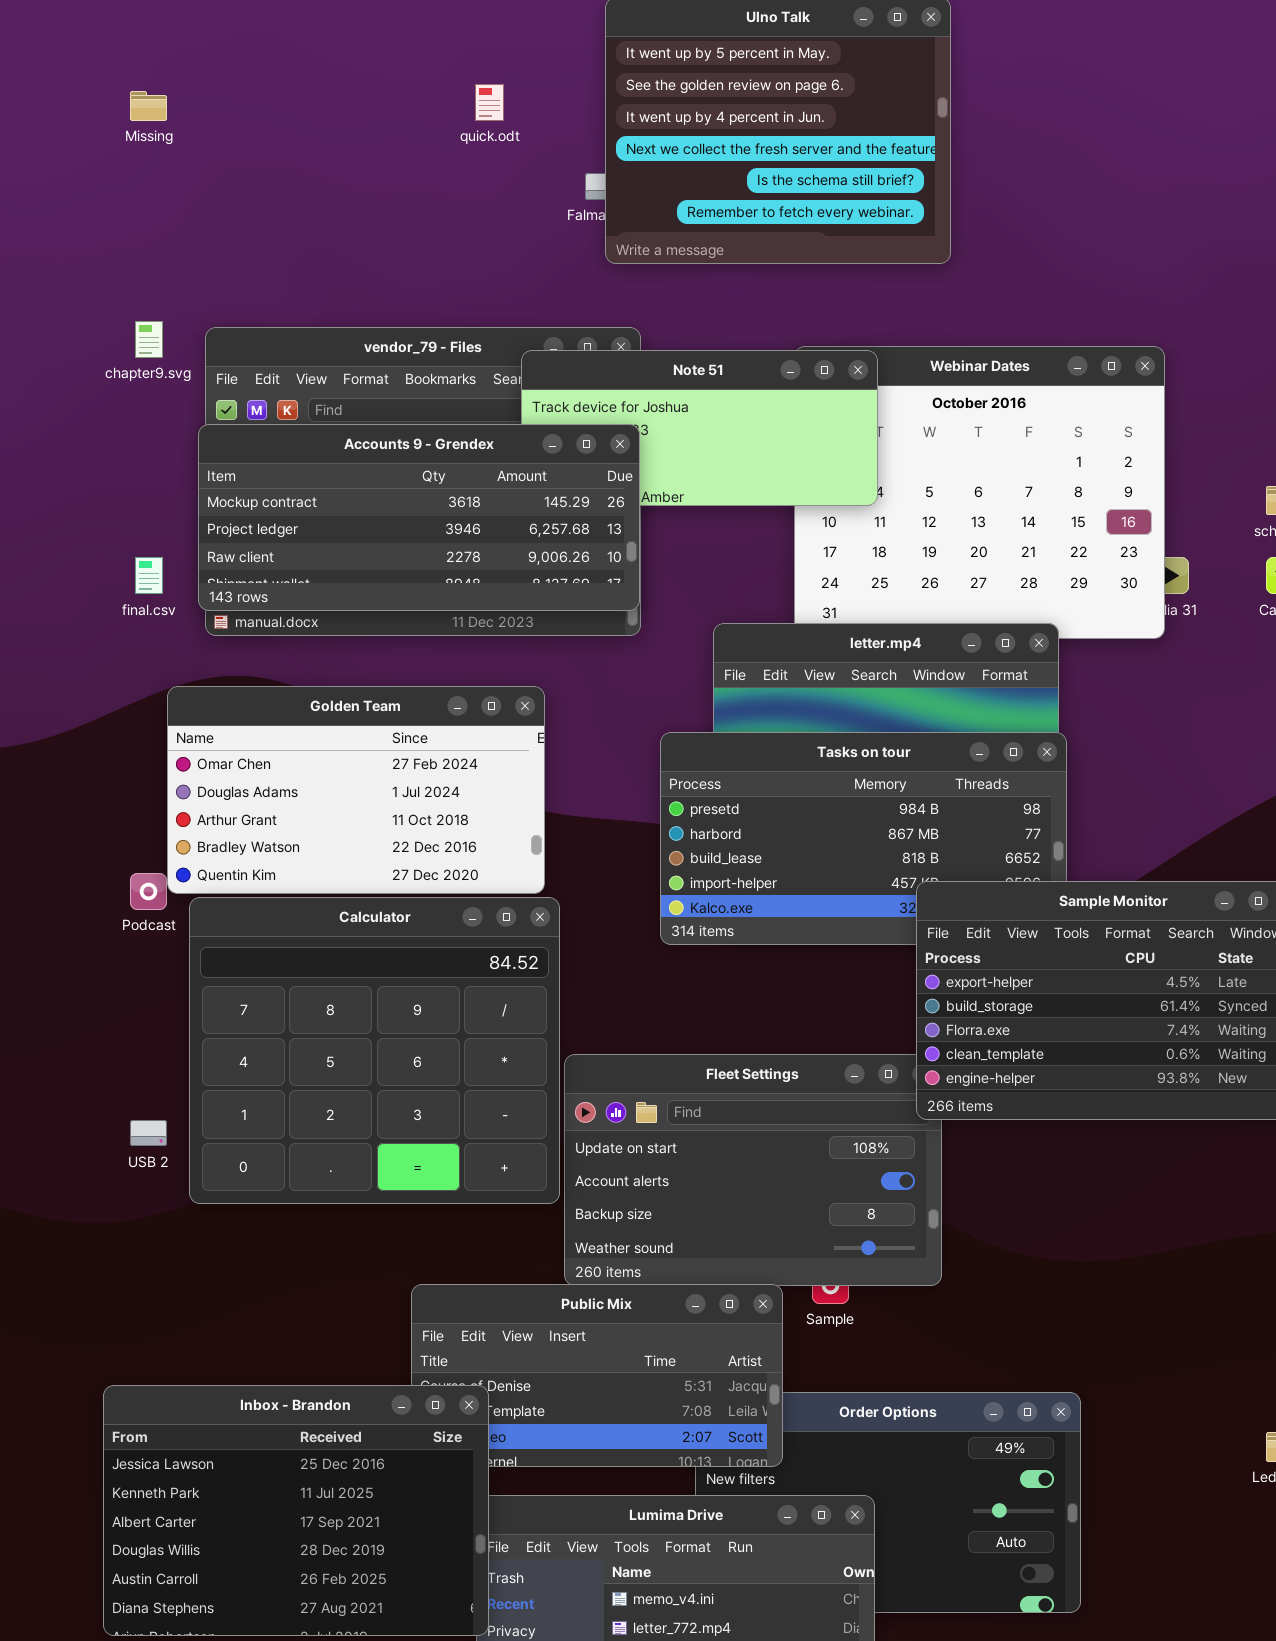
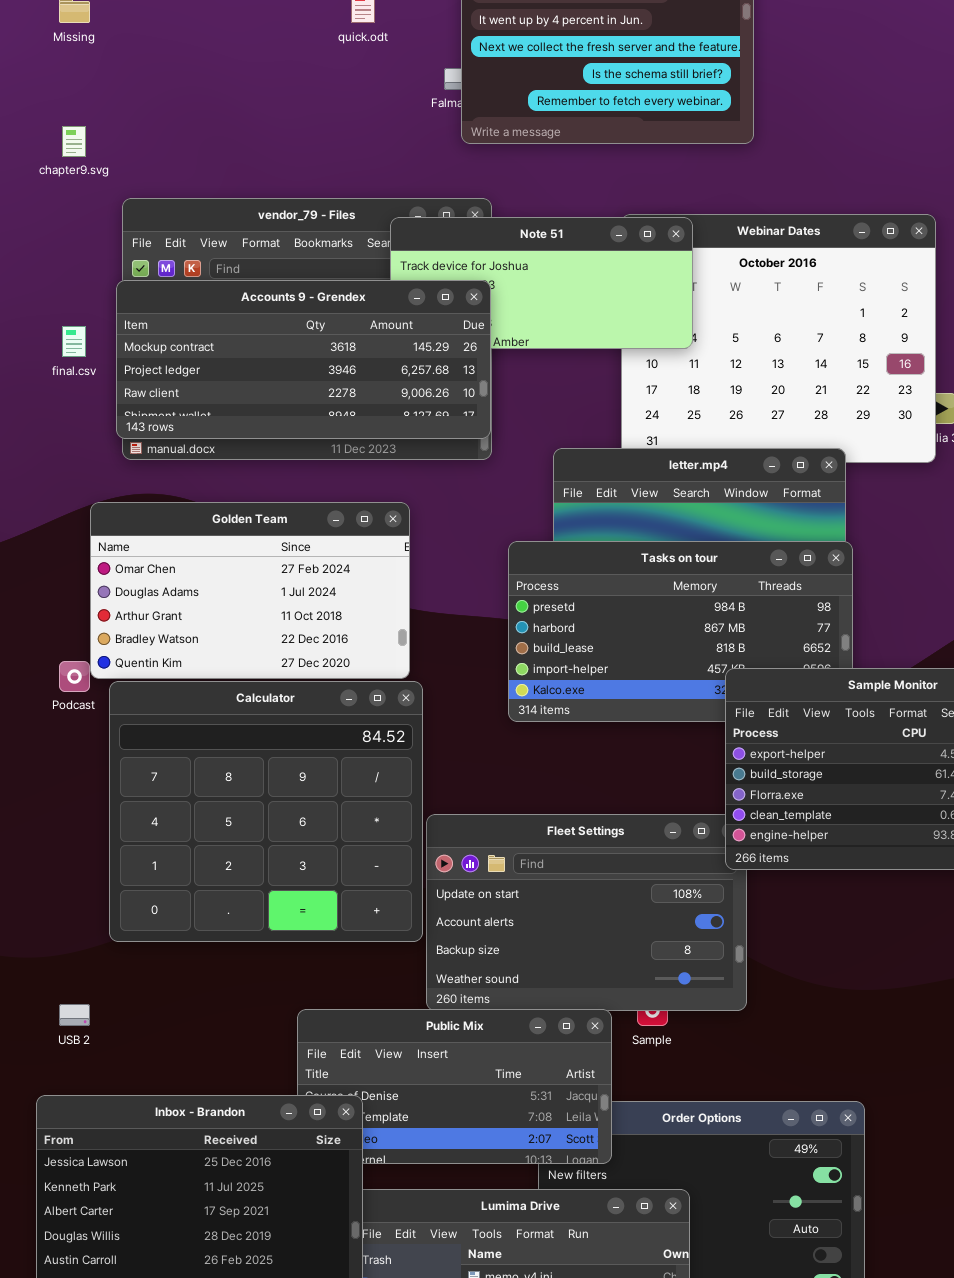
chapter9.svg: [135,321,163,358] -> [62,126,86,157], moved
final.csv: [135,557,163,594] -> [62,326,86,357], moved
USB 2: [130,1120,167,1146] -> [59,1004,90,1026], moved

